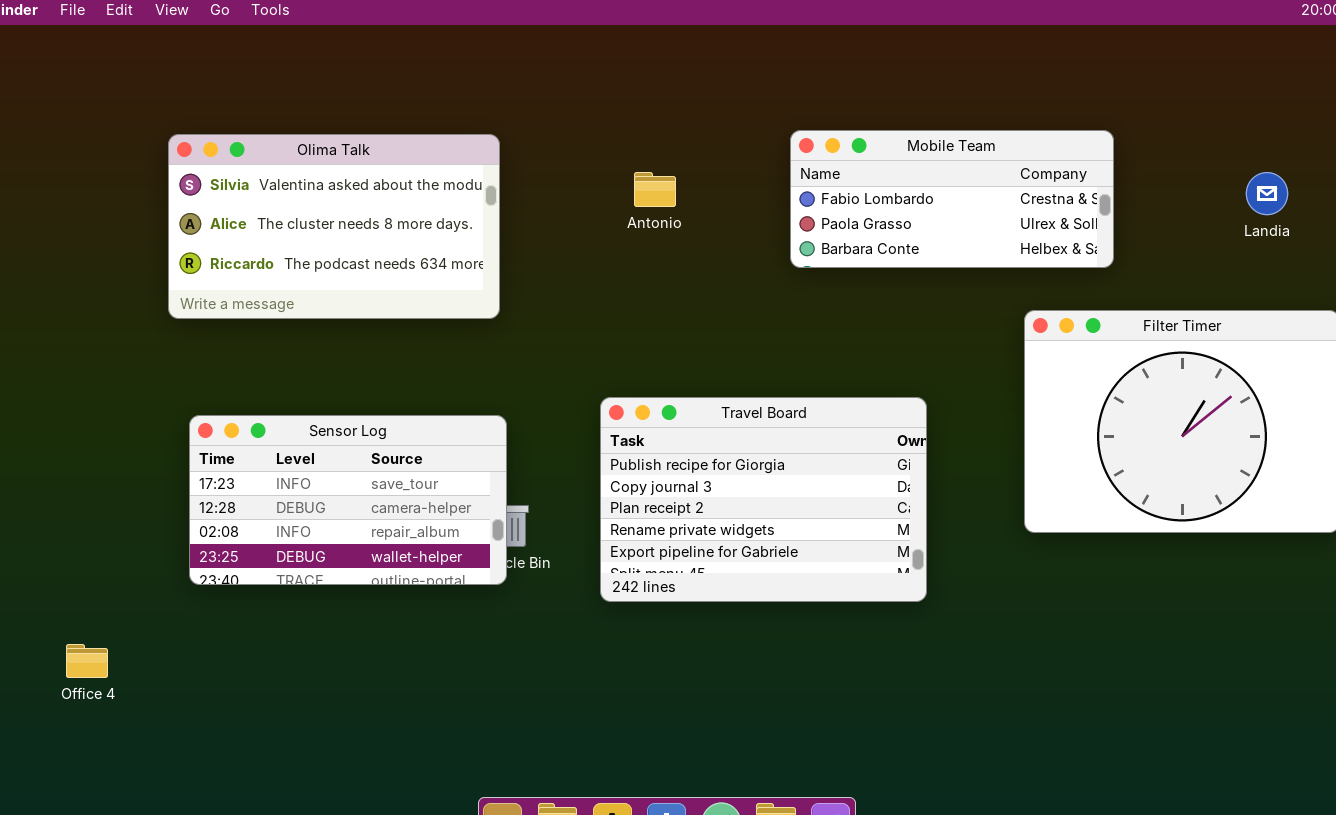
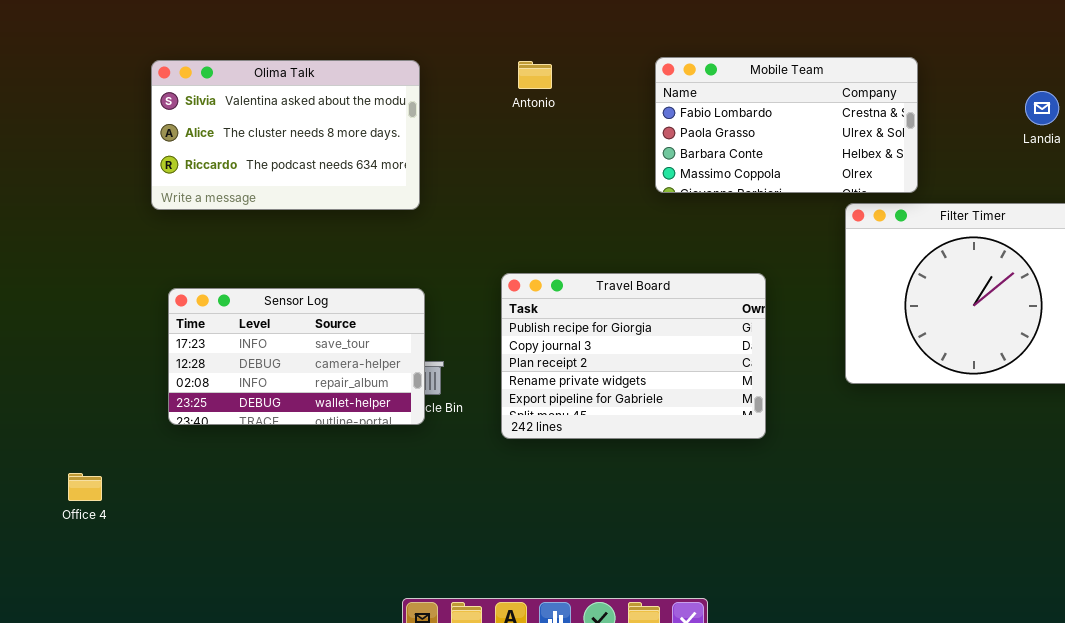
Mobile Team: [790,130,1114,268] -> [655,57,918,193], resized
Antonio: [634,172,676,207] -> [518,61,552,89], moved

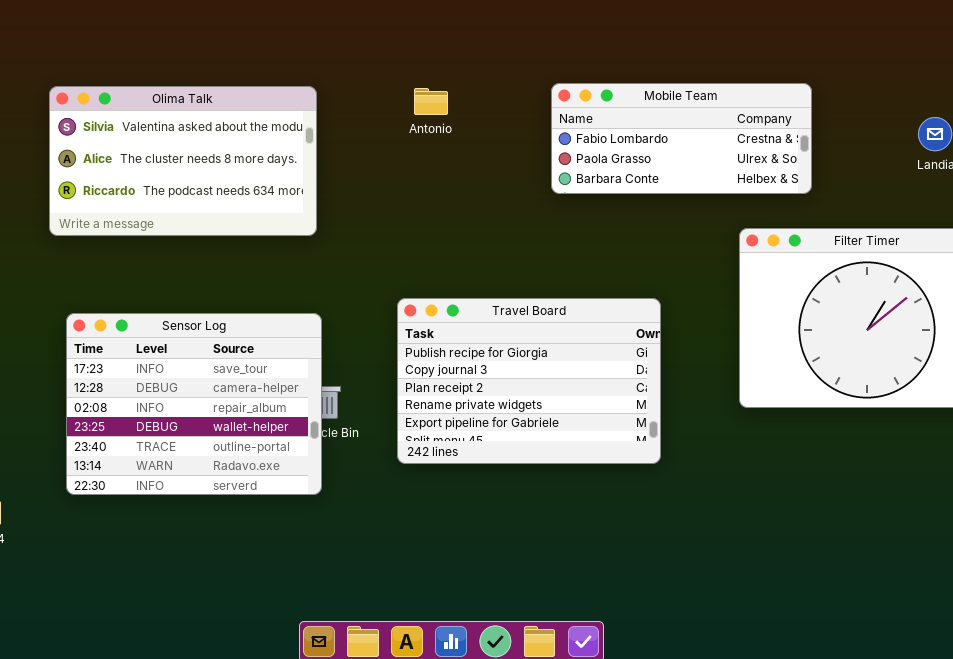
Mobile Team: [655,57,918,193] -> [551,83,812,194], resized
Sensor Log: [168,288,425,425] -> [66,313,322,495], resized

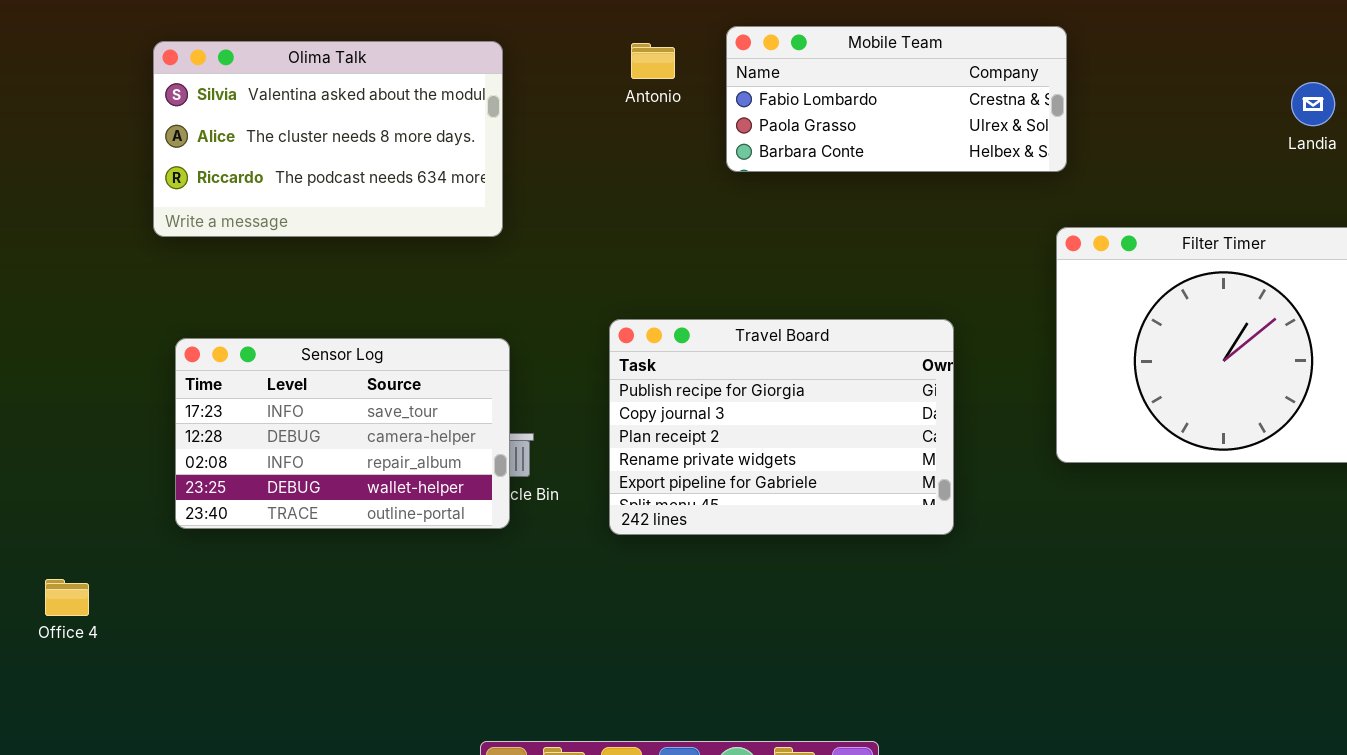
Mobile Team: [551,83,812,194] -> [726,26,1067,172], moved
Sensor Log: [66,313,322,495] -> [175,338,510,529], resized

